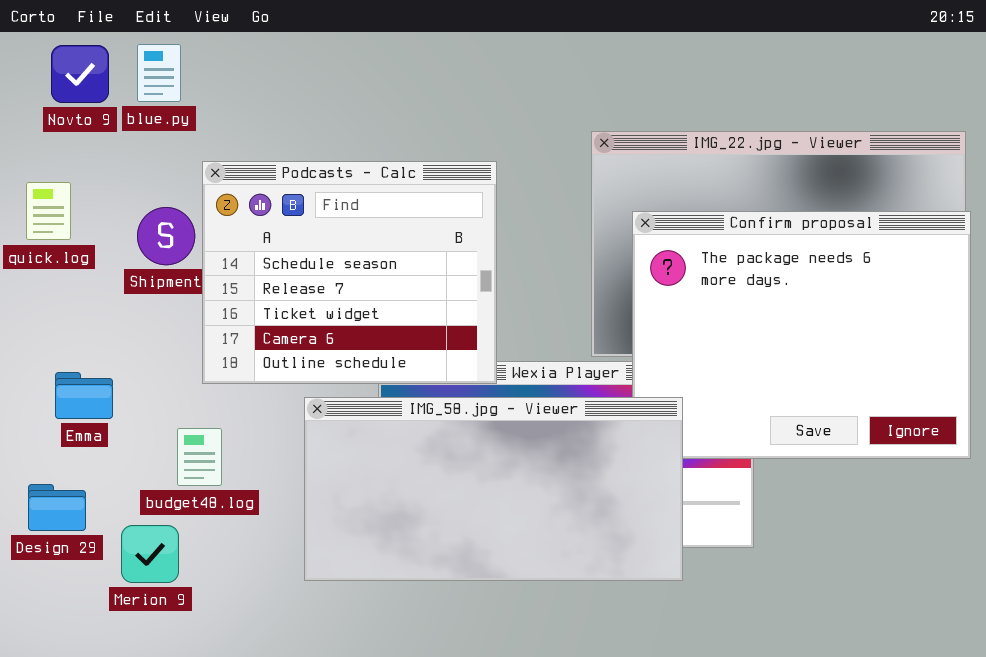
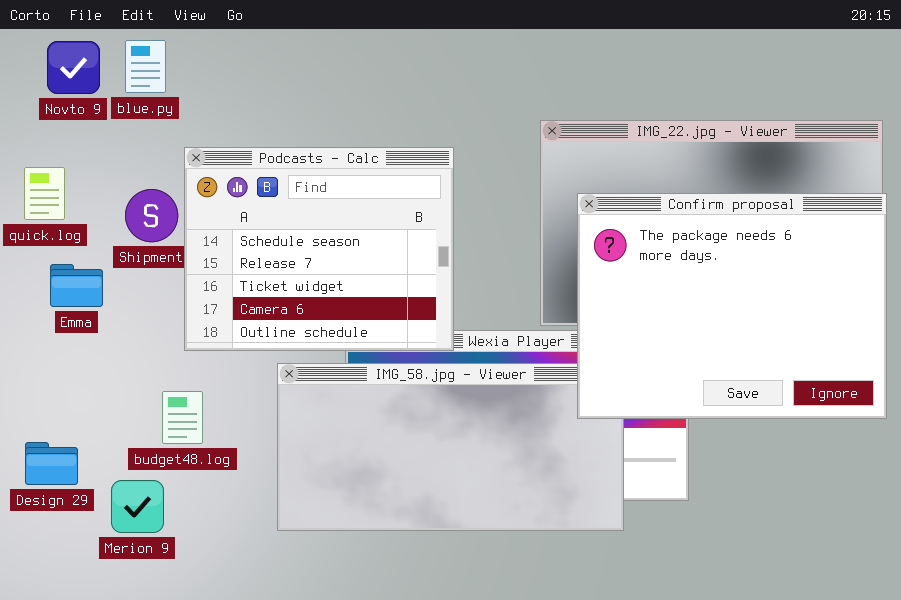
Confirm proposal: [632,211,971,459] -> [577,193,887,419], raised
Emma: [55,372,113,419] -> [50,264,103,307], moved

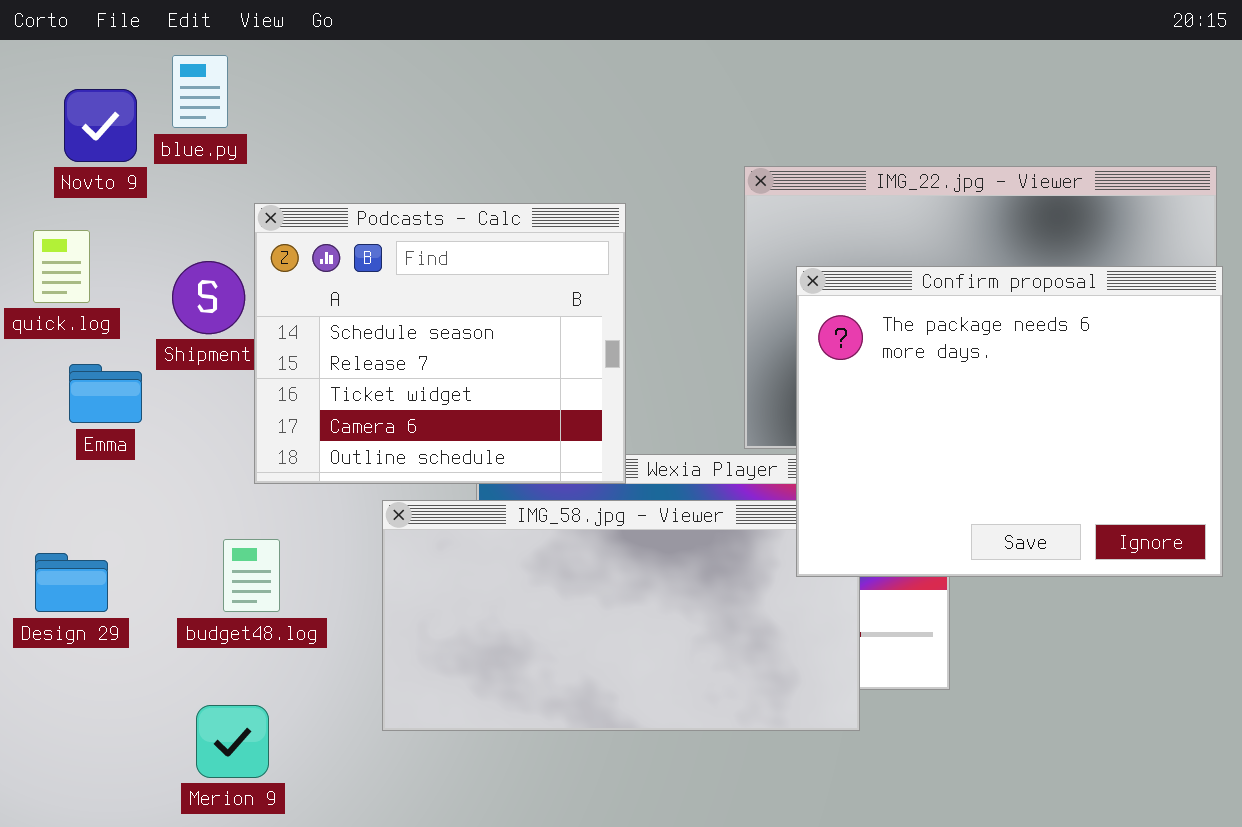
Novto 9: [47,41,100,94] -> [64,89,137,162], moved
Design 29: [25,442,78,485] -> [35,553,108,612], moved
Merion 9: [111,480,164,533] -> [196,705,269,778], moved

